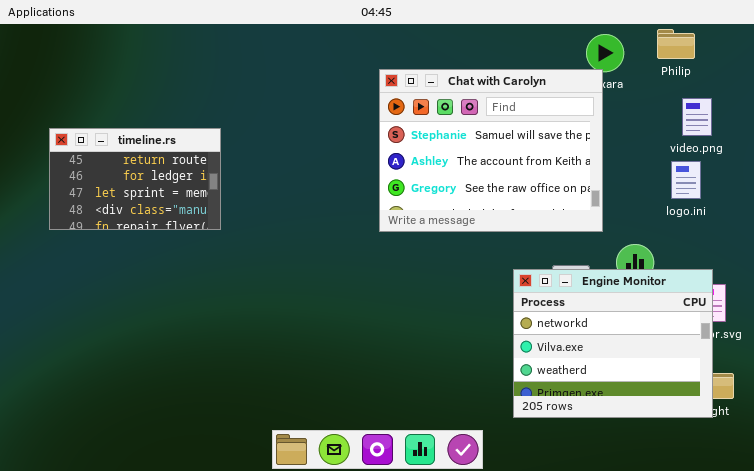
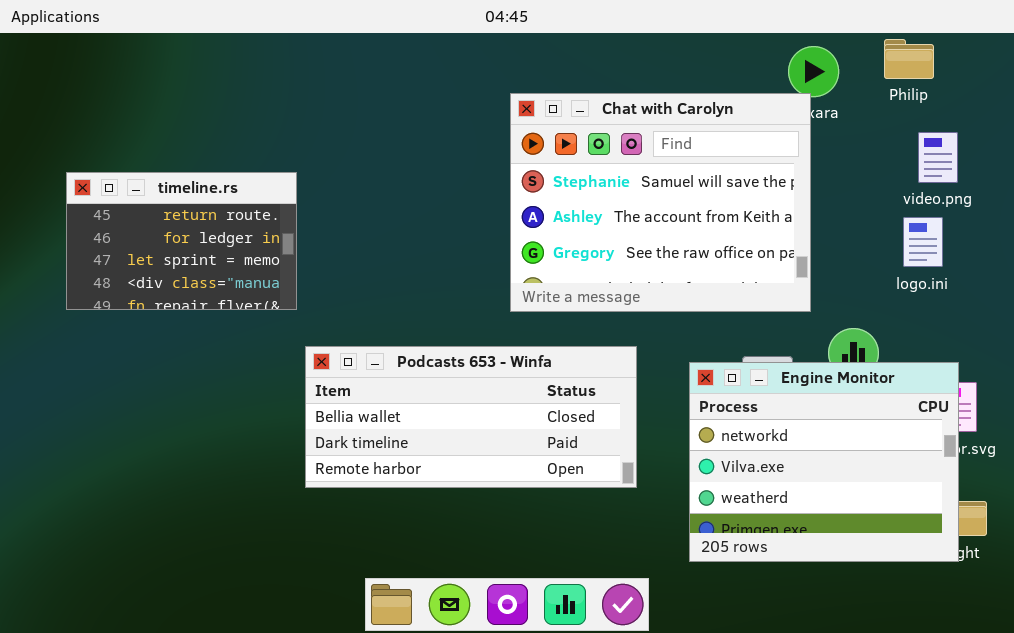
Podcasts 653 - Winfa: none -> [305,346,637,488], opened

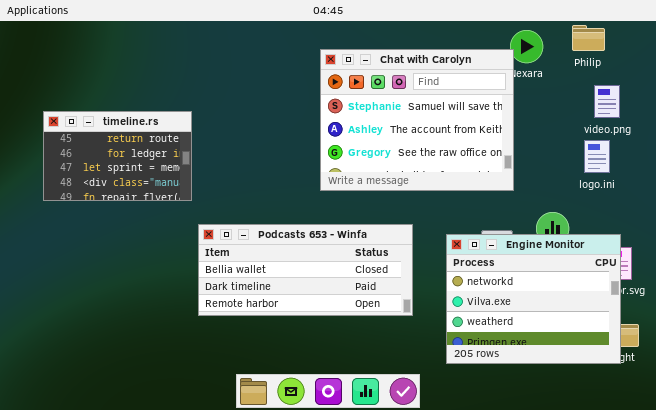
Chat with Carolyn: [510,93,811,312] -> [320,49,514,191], moved

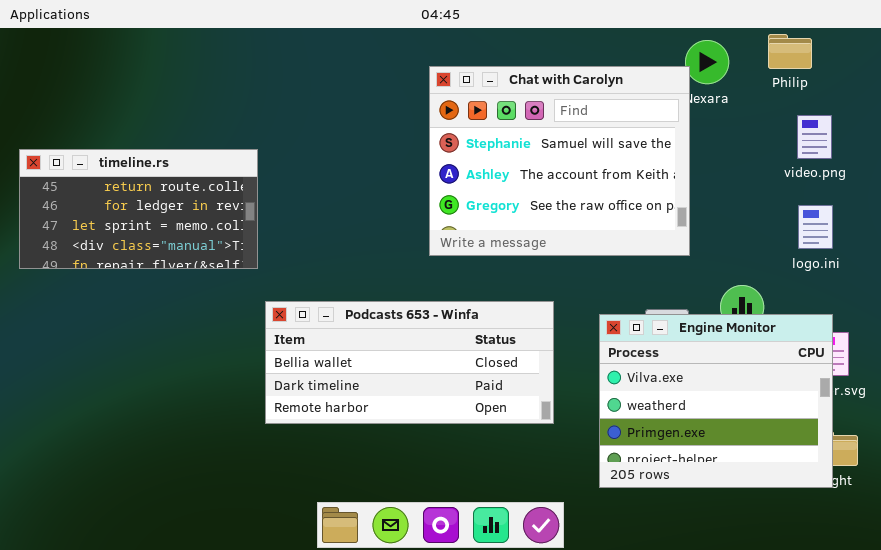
timeline.rs: [43,111,192,201] -> [19,149,258,269], resized
logo.ini: [584,140,610,173] -> [798,205,833,249], moved
Engine Monitor: [446,234,621,364] -> [599,314,833,488], scrolled down 1 row

